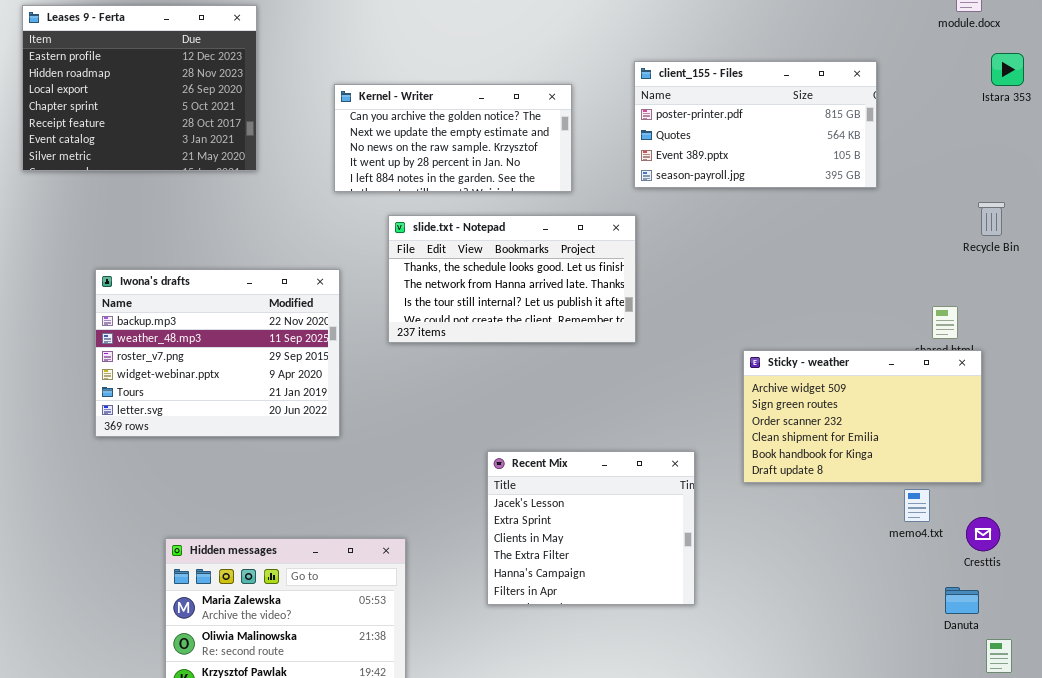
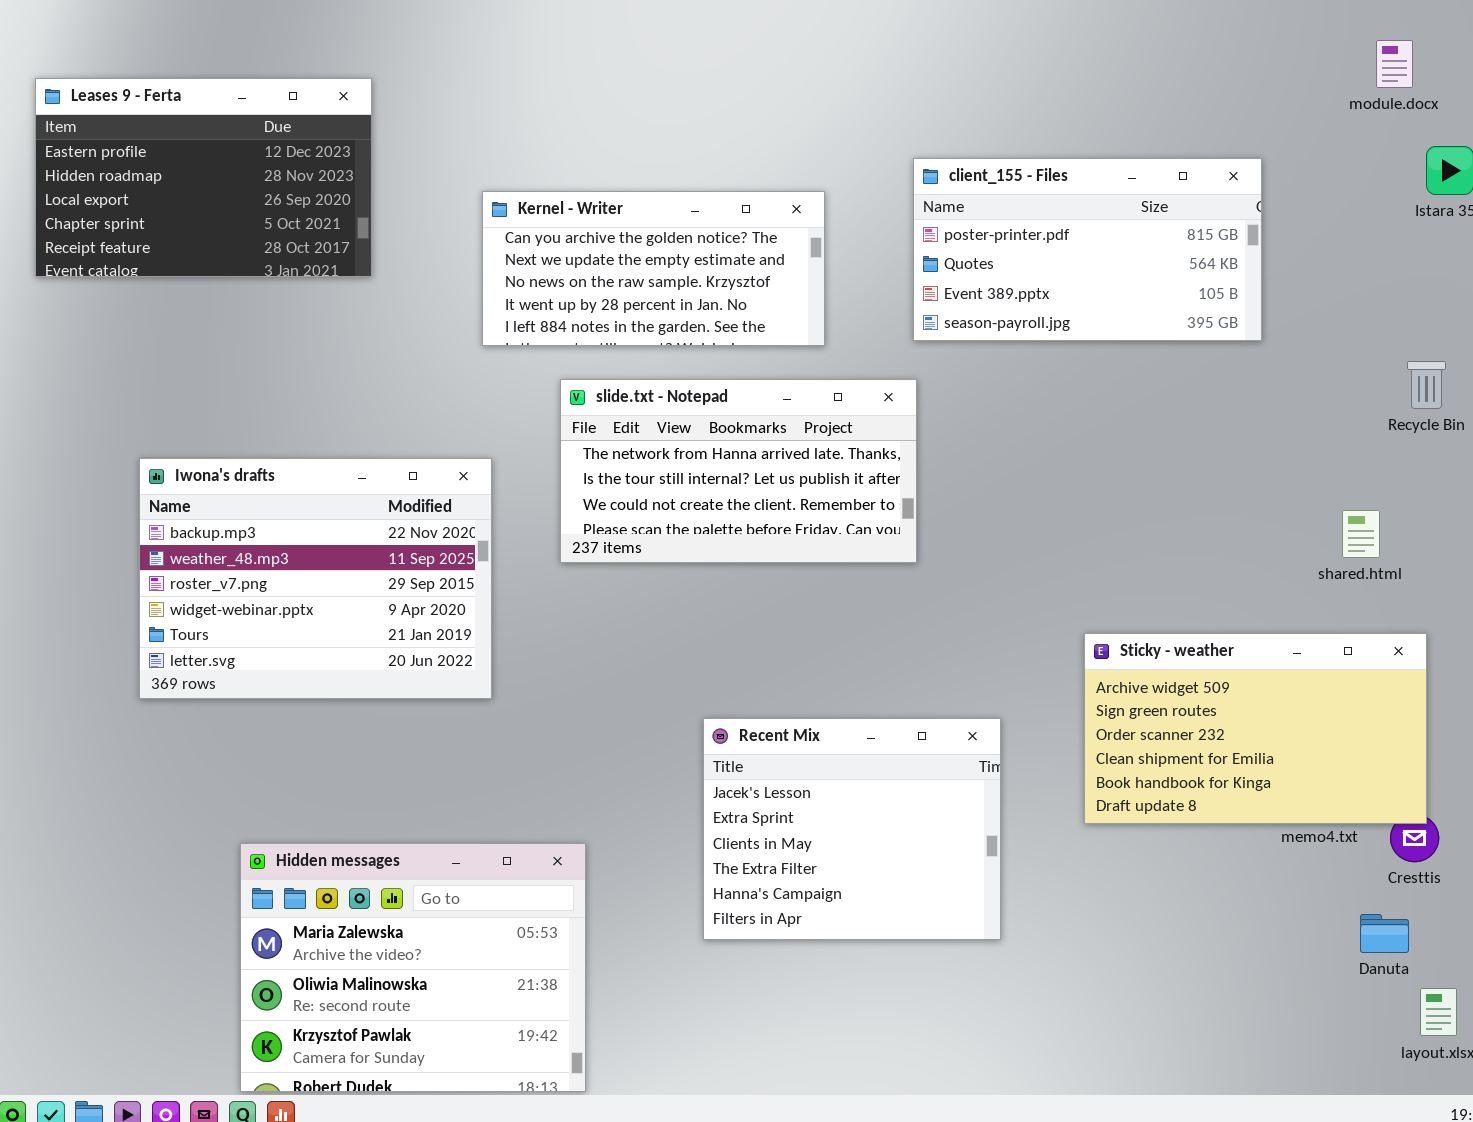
Leases 9 - Ferta: [22,5,257,171] -> [35,78,372,277], resized
slide.txt - Notepad: [388,215,636,343] -> [560,379,917,563], scrolled down 1 row
Sticky - weather: [743,350,982,483] -> [1084,633,1427,824], moved

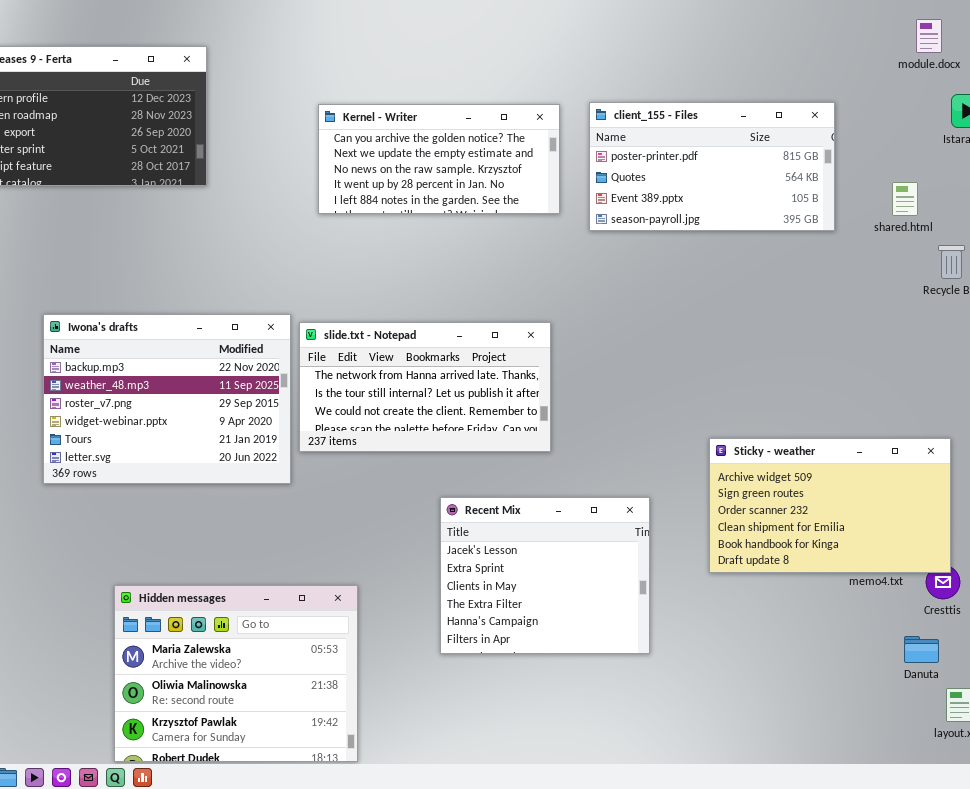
Kernel - Writer: [482,191,825,346] -> [318,104,560,214], moved
slide.txt - Notepad: [560,379,917,563] -> [299,322,551,452], moved
shared.html: [1342,510,1380,558] -> [892,182,918,216], moved

